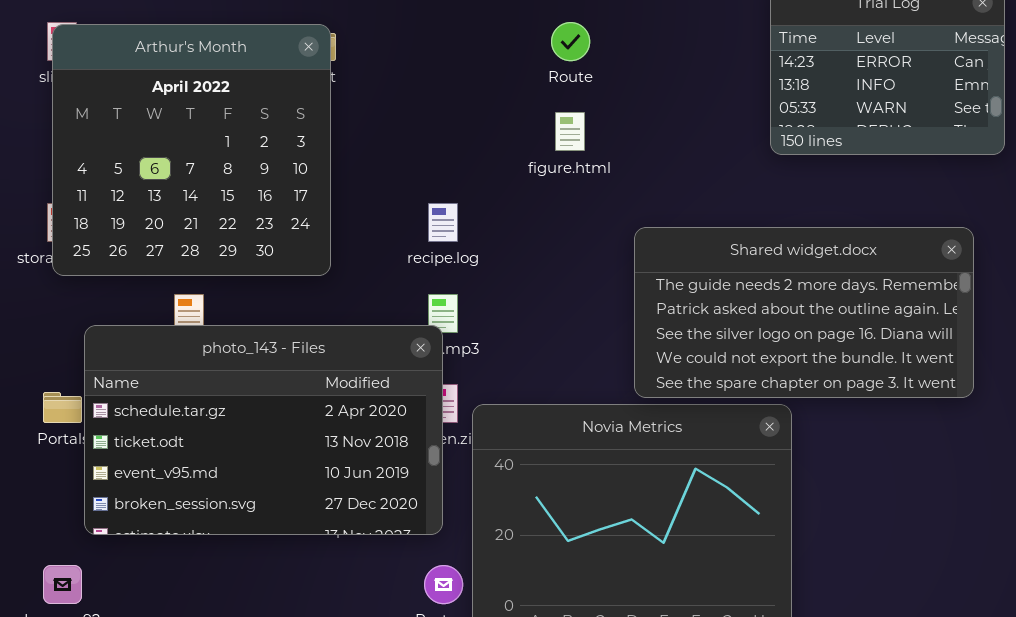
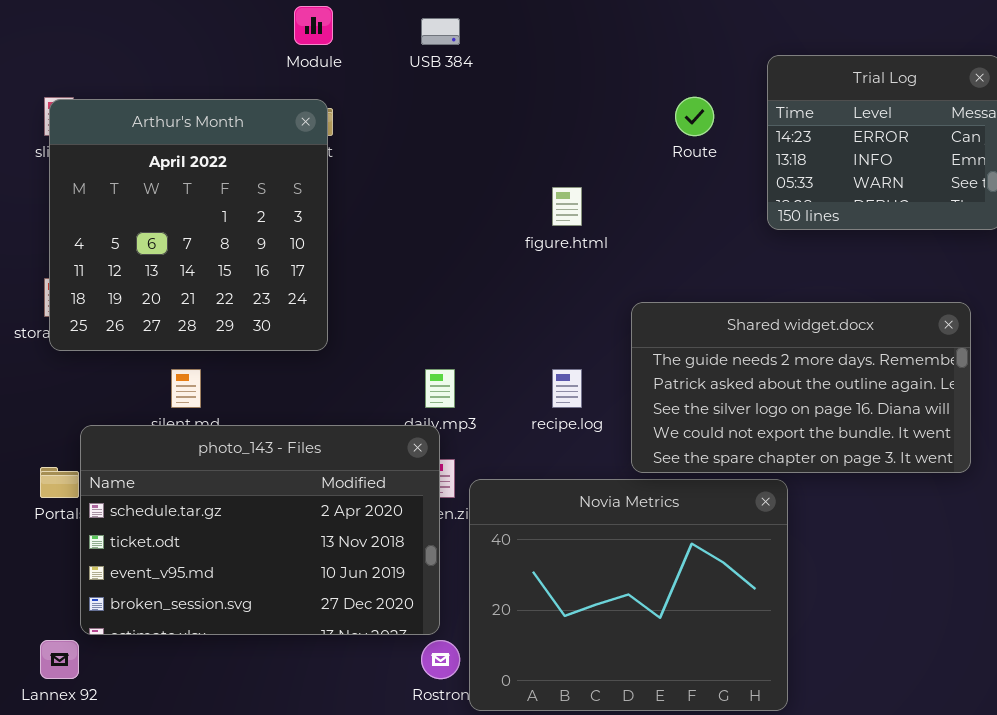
Route: [551,22,590,61] -> [675,97,714,136], moved
recipe.log: [428,203,458,242] -> [552,369,582,408], moved
photo_143 - Files: [84,325,443,535] -> [80,425,440,635], moved

